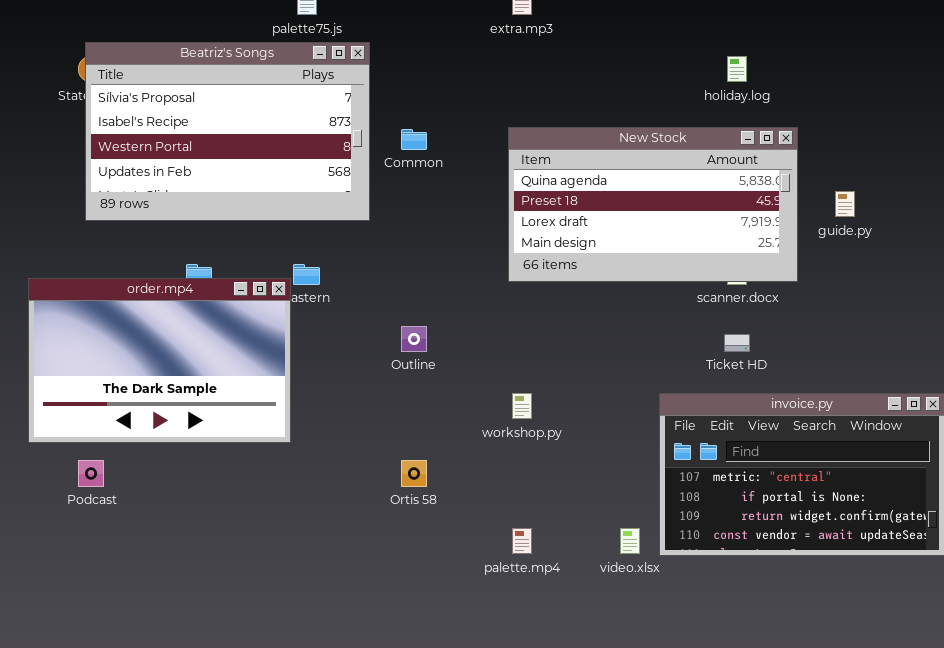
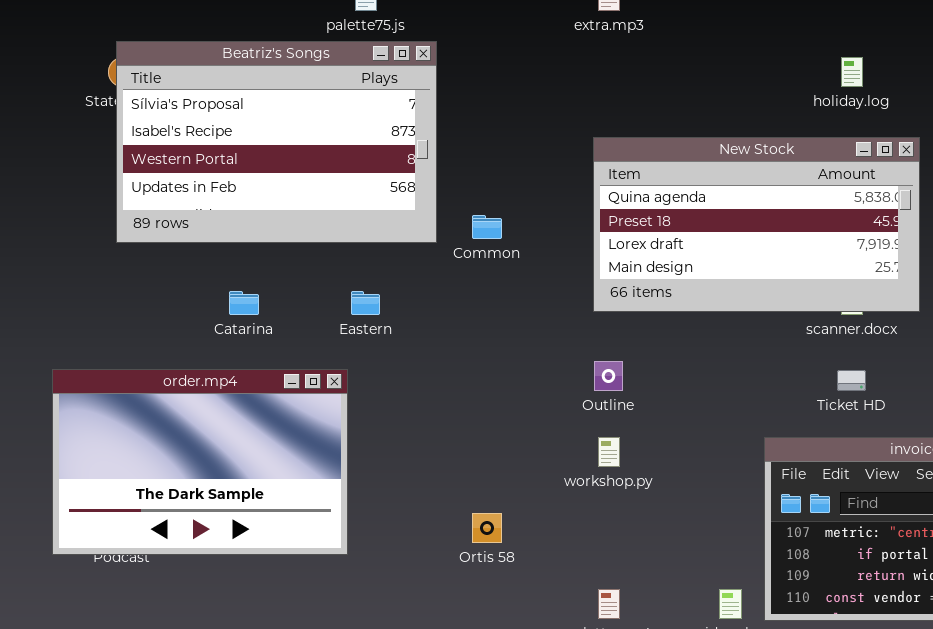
Common: [401,129,427,150] -> [472,215,502,239], moved
order.mp4: [28,278,291,443] -> [52,369,348,555], moved
Outline: [401,326,427,352] -> [594,361,623,391], moved

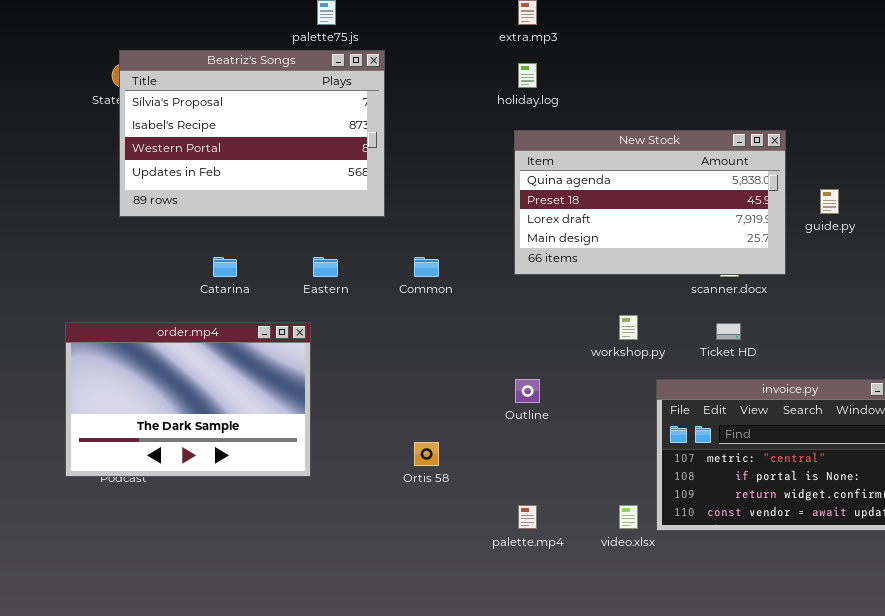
holiday.log: [841,57,863,87] -> [518,63,537,88], moved
Common: [472,215,502,239] -> [414,257,439,277], moved
Outline: [594,361,623,391] -> [515,379,540,403], moved
workshop.py: [598,437,620,467] -> [619,315,638,340], moved

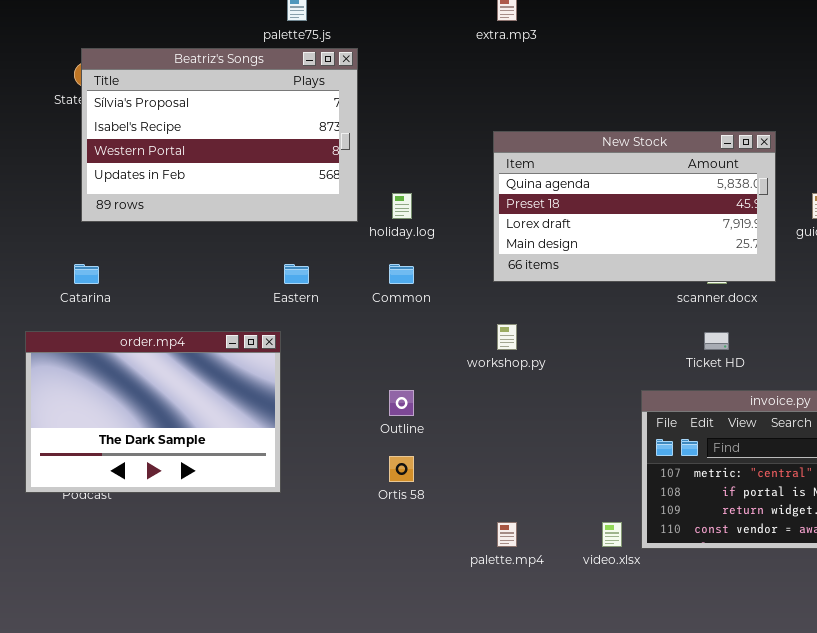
holiday.log: [518,63,537,88] -> [392,193,412,219], moved
Catarina: [213,257,237,277] -> [74,264,99,284], moved
workshop.py: [619,315,638,340] -> [497,324,517,350], moved
Outline: [515,379,540,403] -> [389,390,414,416], moved

